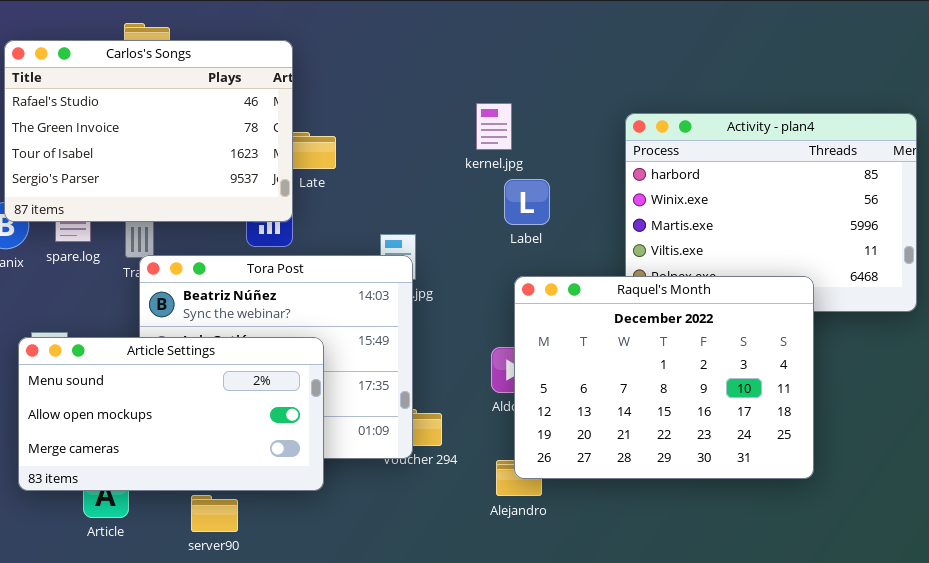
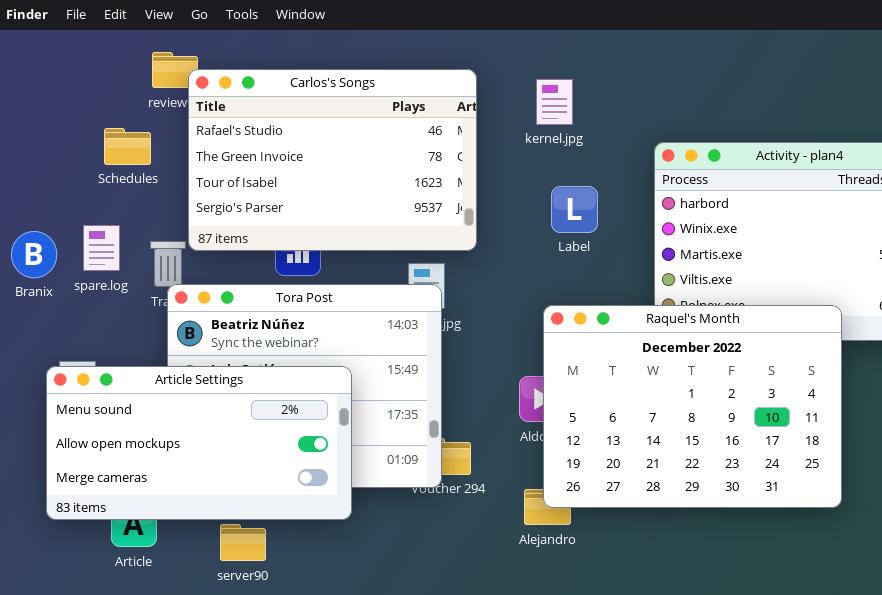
Carlos's Songs: [4,40,293,222] -> [188,69,477,251], moved
kernel.jpg: [476,103,512,150] -> [536,79,573,125], moved
Label: [504,179,550,225] -> [551,186,598,233], moved

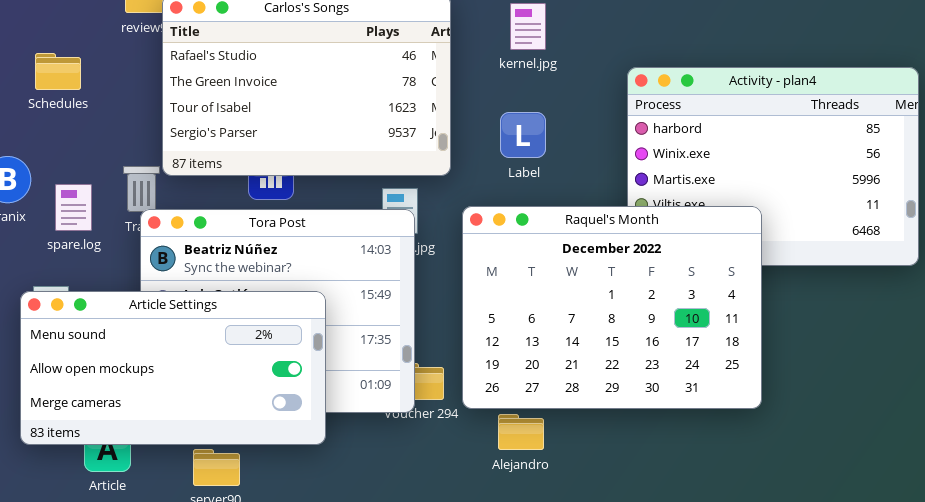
Schedules: [104,128,151,165] -> [35,53,81,90], moved
Label: [551,186,598,233] -> [500,112,546,158], moved
spare.log: [83,225,120,271] -> [55,184,92,231], moved
Raquel's Month: [543,305,842,508] -> [462,206,762,409], moved

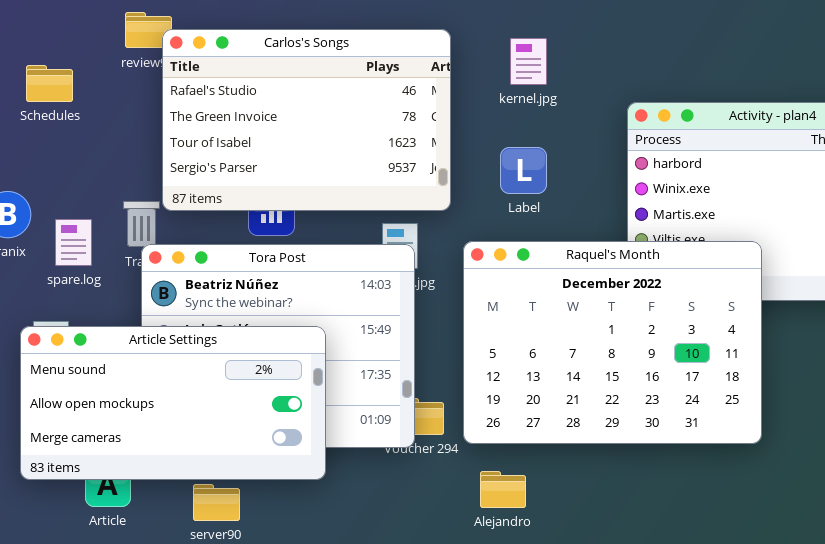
Schedules: [35,53,81,90] -> [26,65,73,102], moved
Alejandro: [498,414,544,450] -> [480,471,526,508], moved

